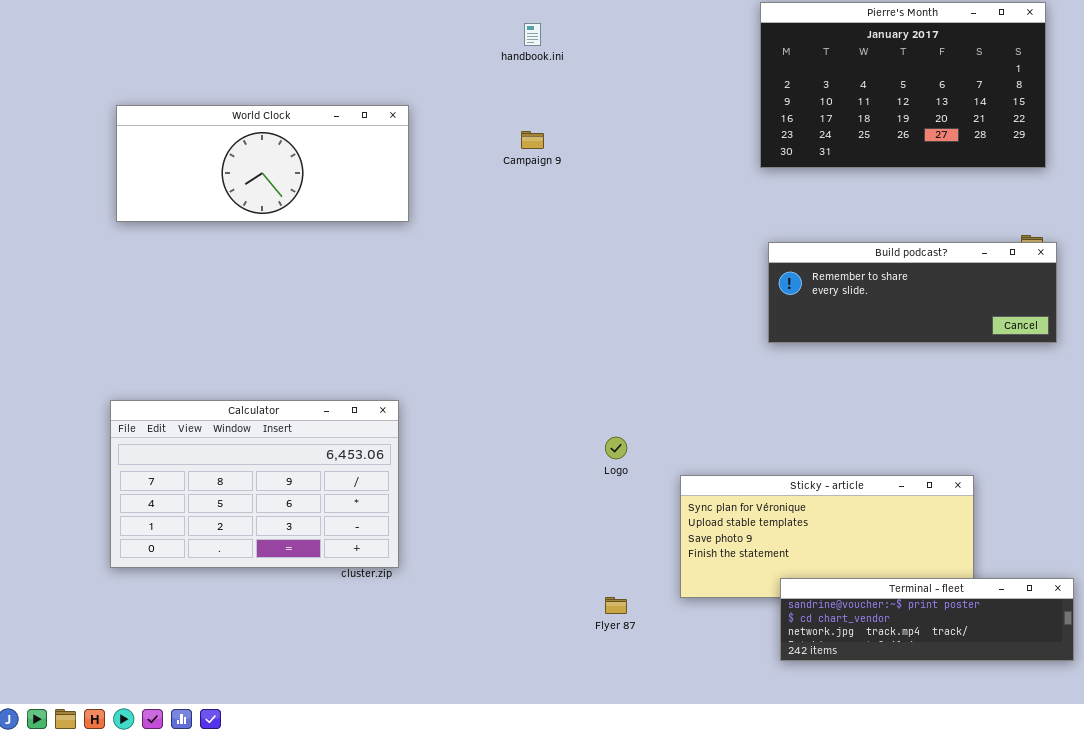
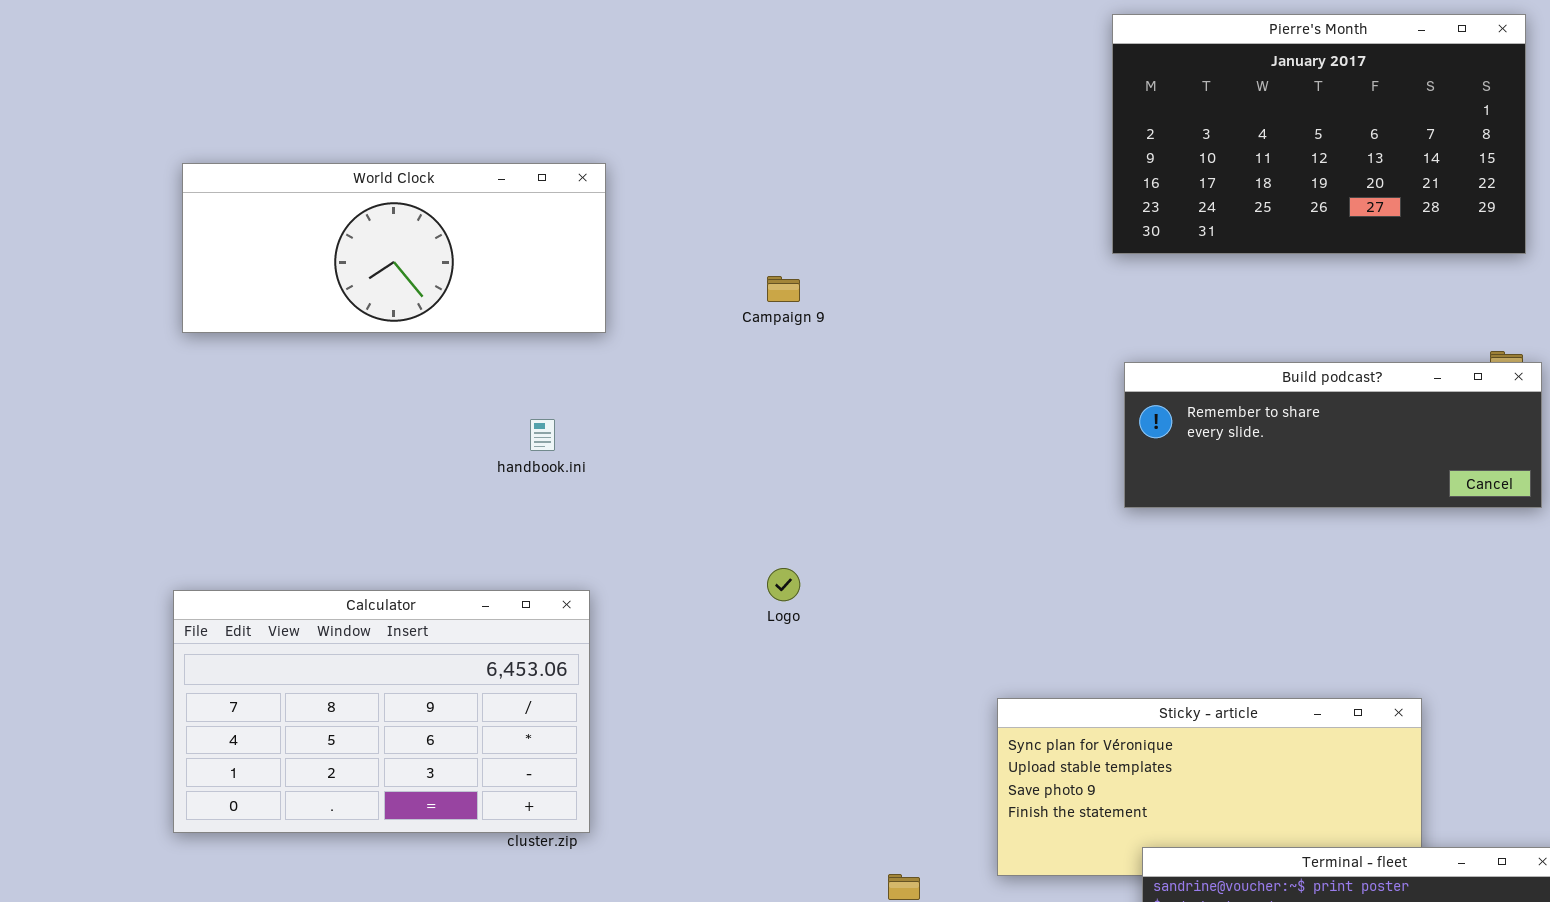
handbook.ini: [524,23,541,46] -> [530,419,555,451], moved
Campaign 9: [521,131,544,149] -> [767,276,800,302], moved
Logo: [605,437,627,459] -> [767,568,800,601], moved

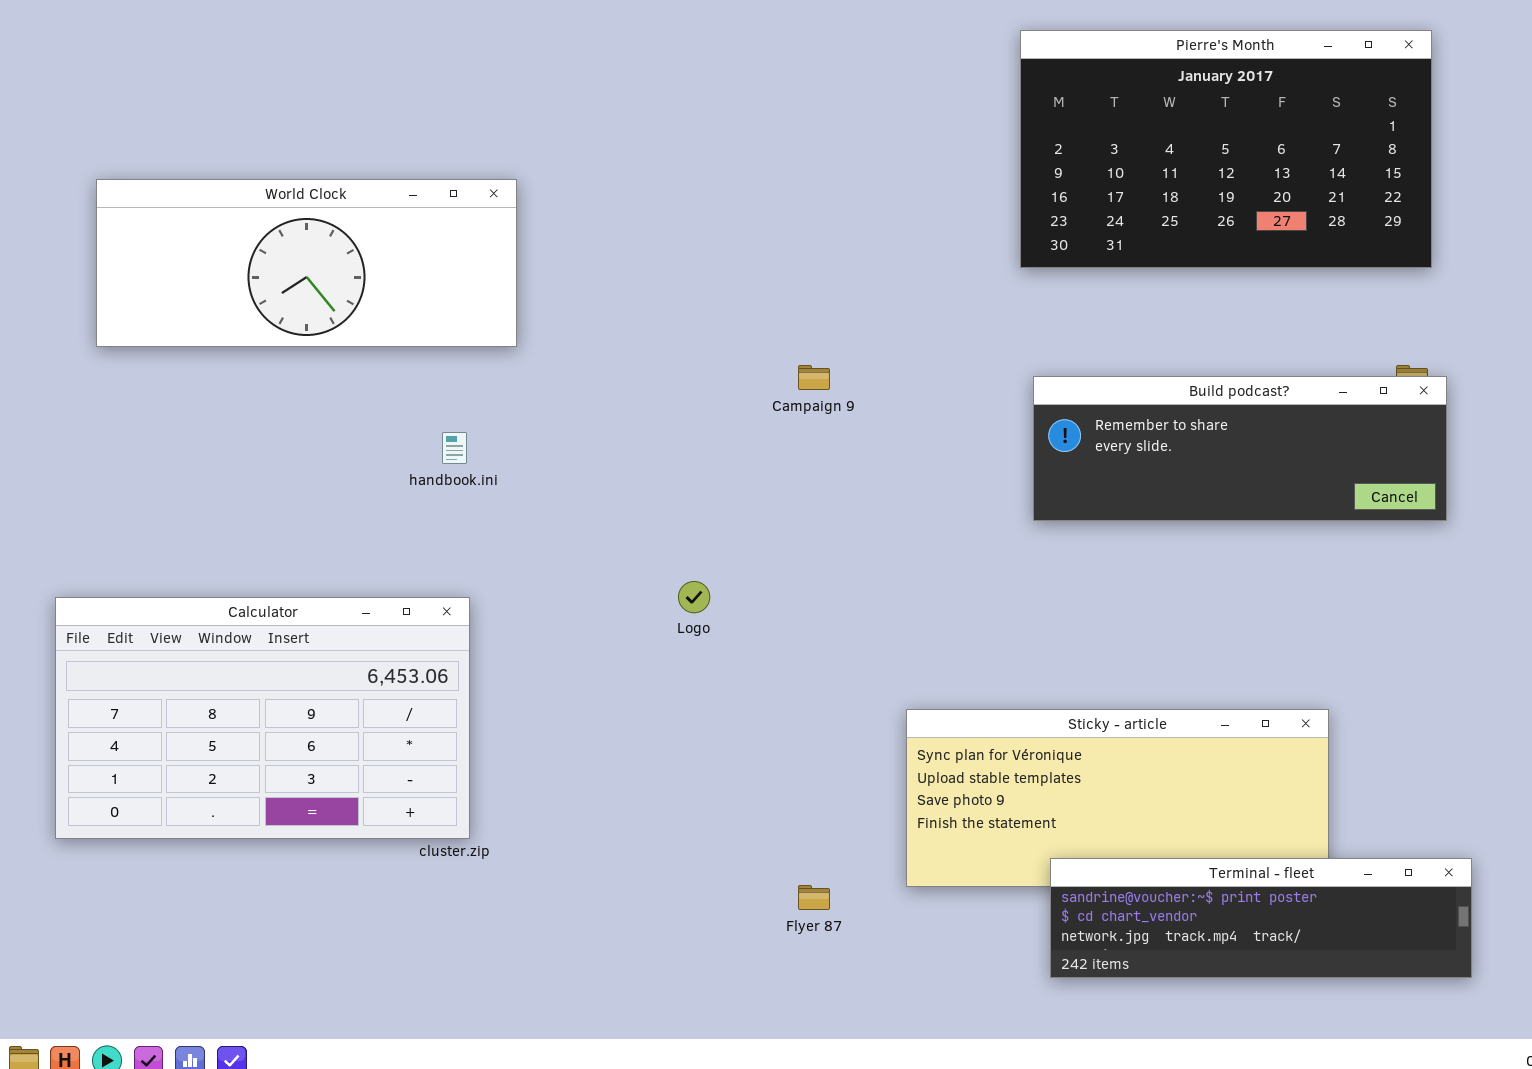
Campaign 9: [767,276,800,302] -> [798,365,830,390], moved
Calculator: [173,590,590,833] -> [55,597,470,839], moved

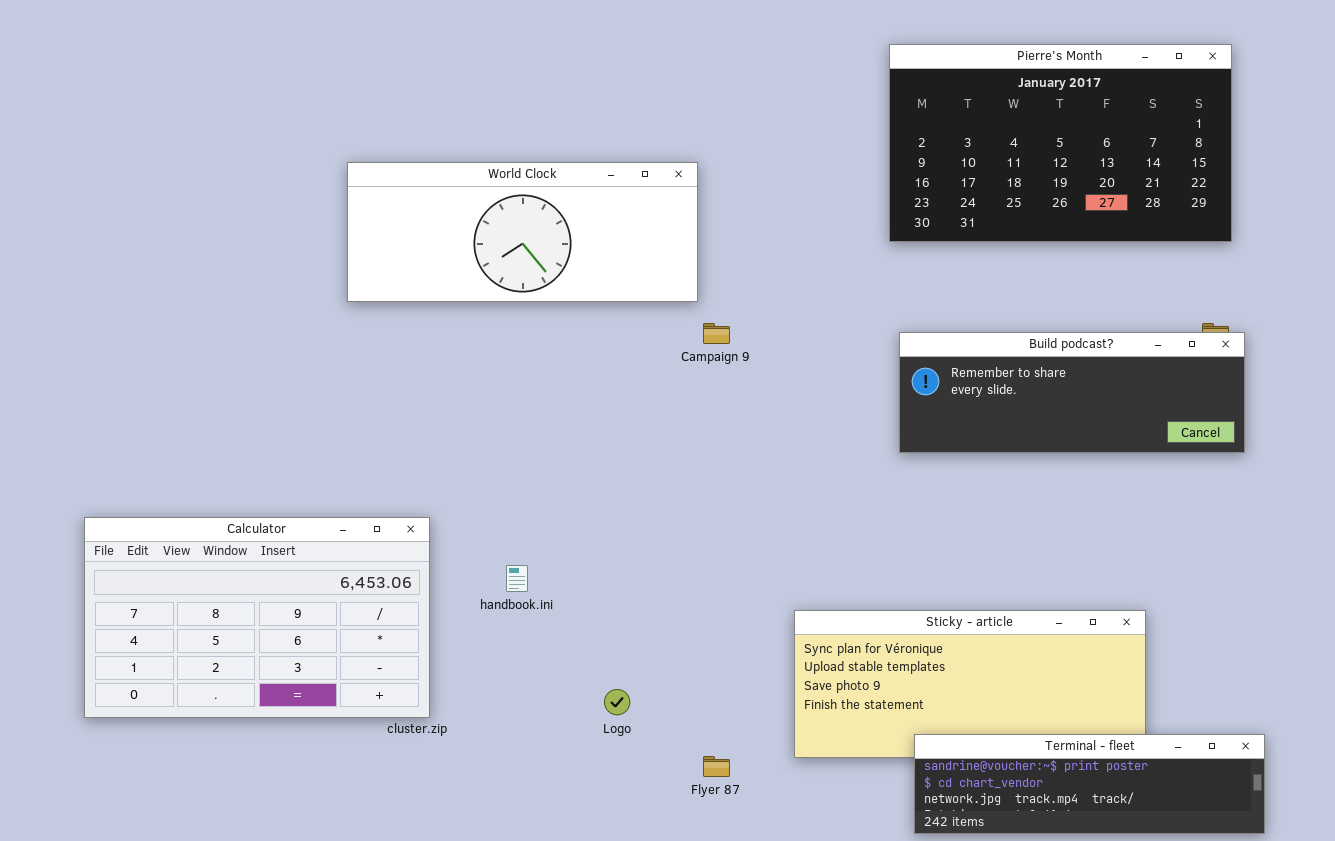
World Clock: [96,179,517,347] -> [347,162,698,302], moved
handbook.ini: [442,432,467,464] -> [506,565,528,592], moved
Logo: [678,581,710,613] -> [604,689,630,715], moved

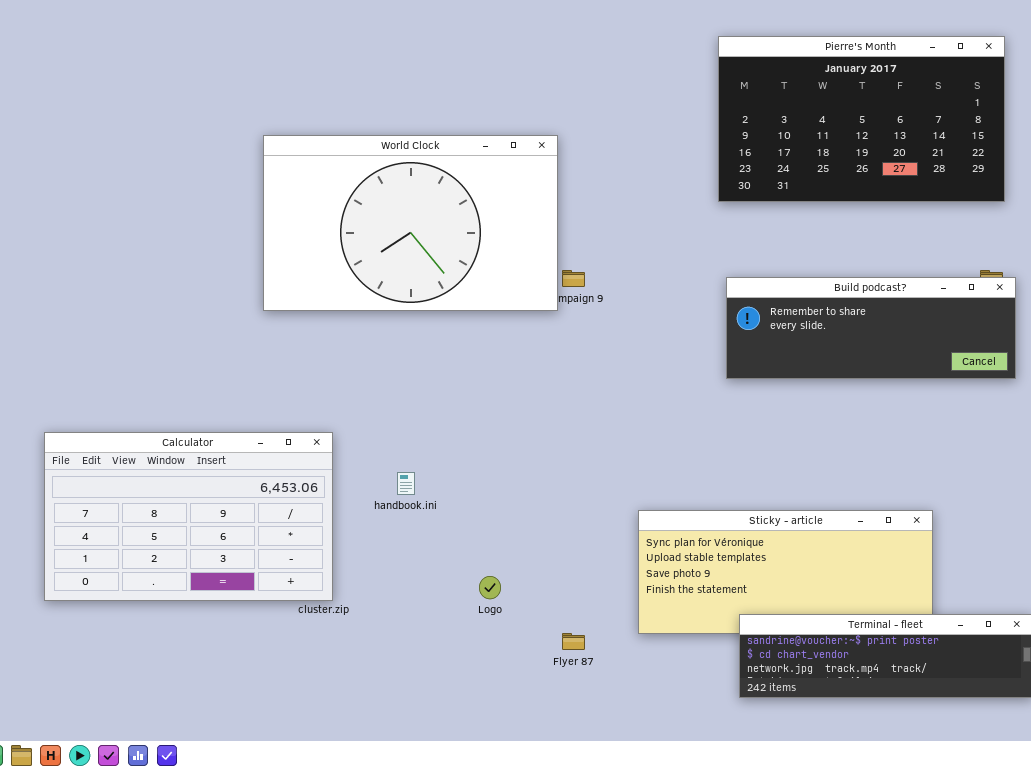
World Clock: [347,162,698,302] -> [263,135,558,311], resized

